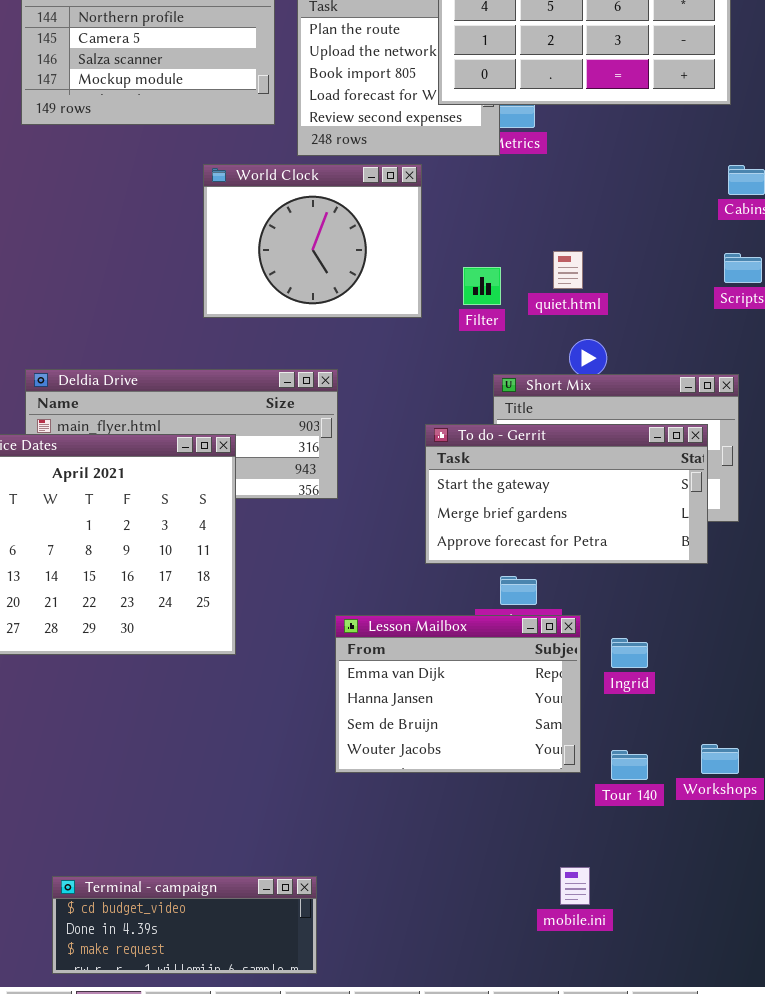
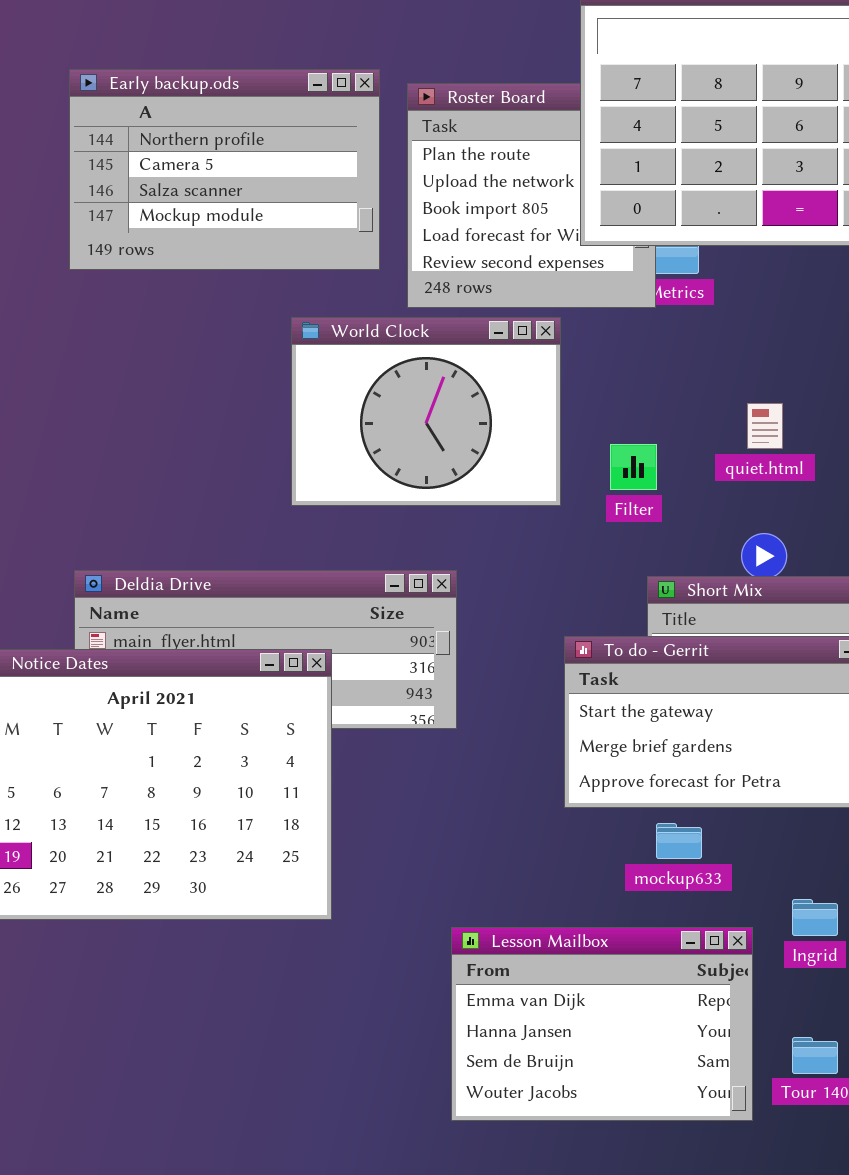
quiet.html: [553,251,583,289] -> [747,403,783,449], moved
Lesson Mailbox: [335,615,581,773] -> [451,927,753,1121], moved

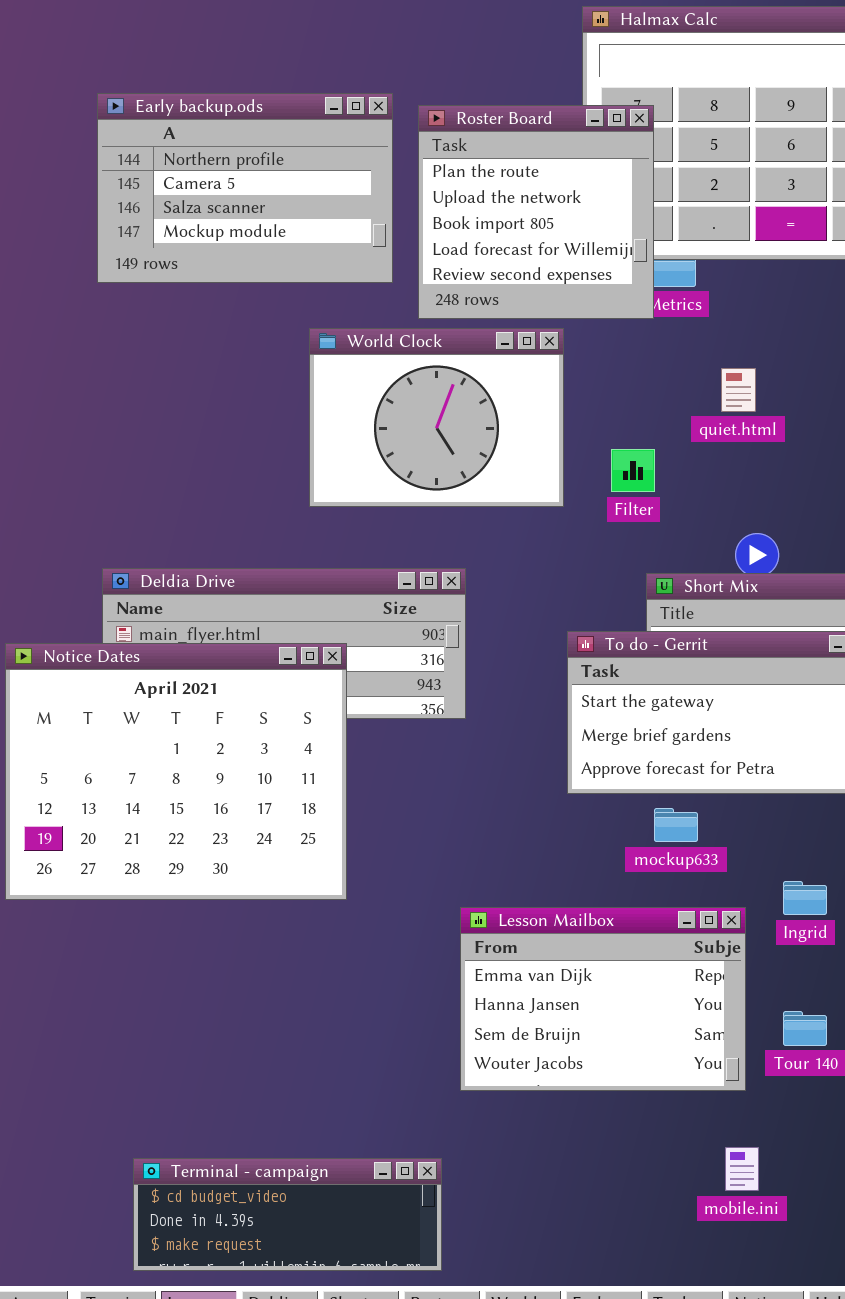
Roster Board: [407,83,656,308] -> [418,105,654,319], raised
quiet.html: [747,403,783,449] -> [721,368,756,412], moved

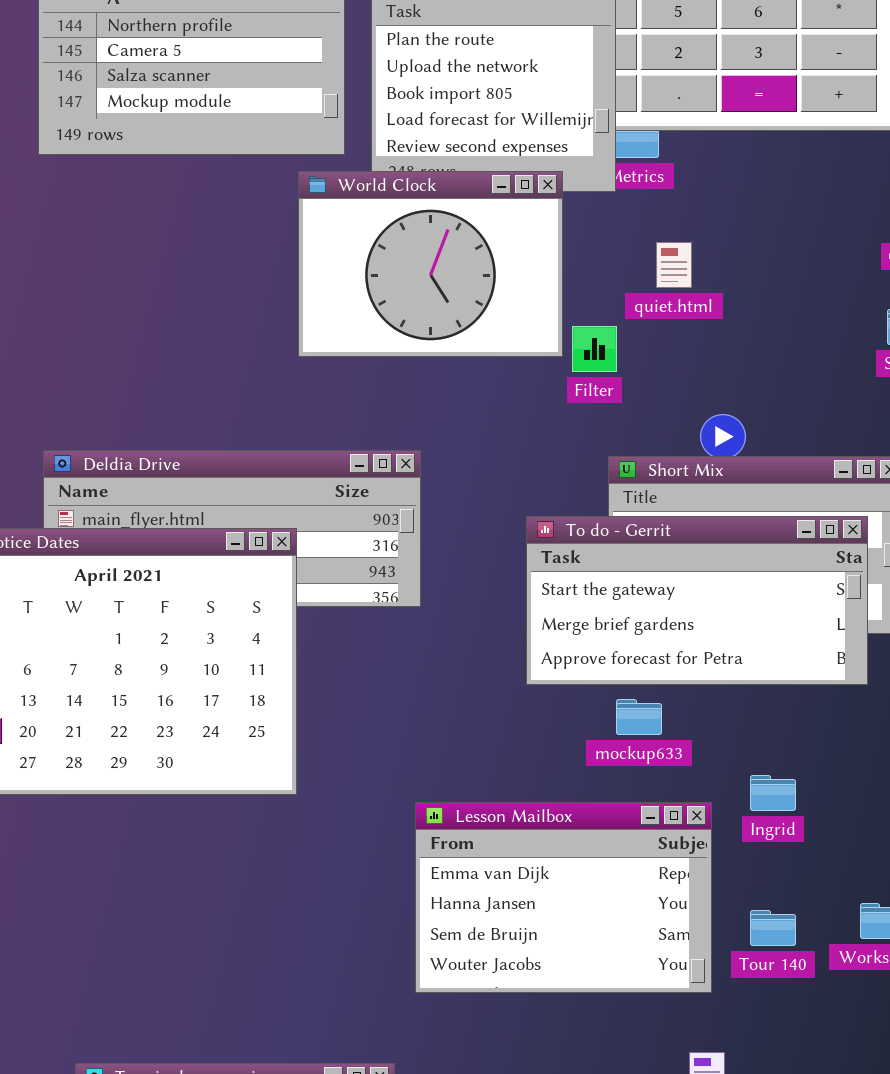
World Clock: [309,328,564,507] -> [298,171,563,357], moved
quiet.html: [721,368,756,412] -> [656,242,692,288], moved

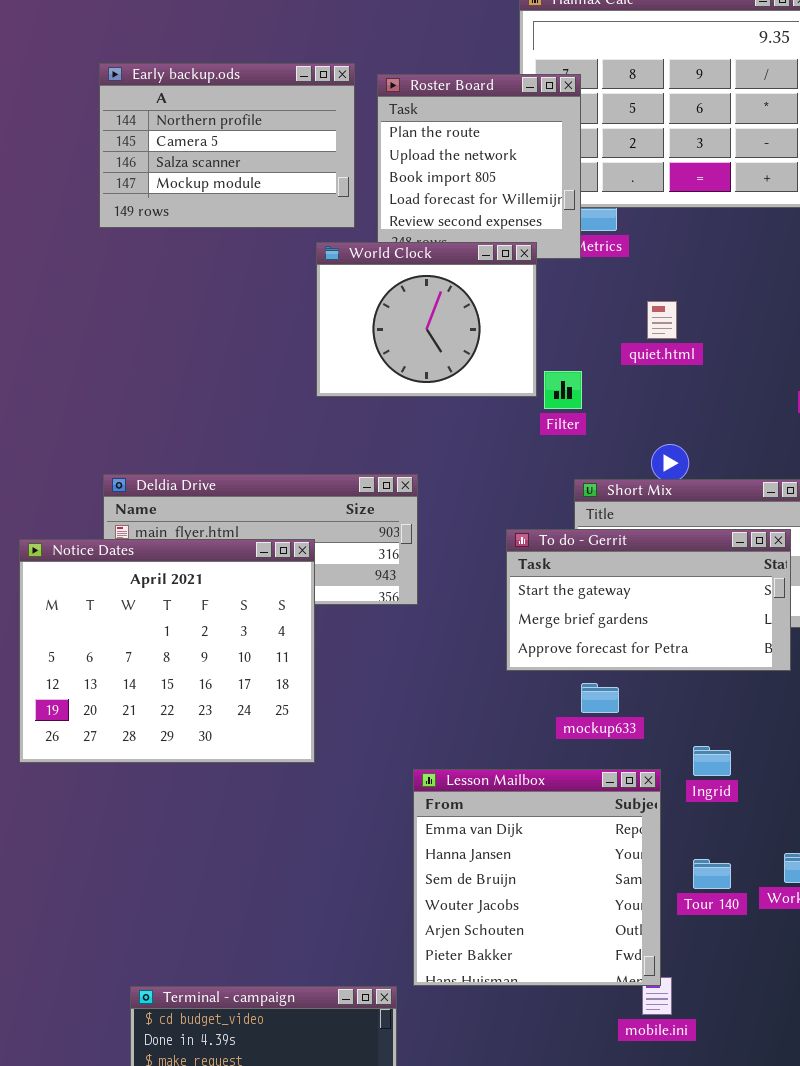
quiet.html: [656,242,692,288] -> [647,301,677,339], moved
Lesson Mailbox: [415,802,712,993] -> [413,769,661,986], resized

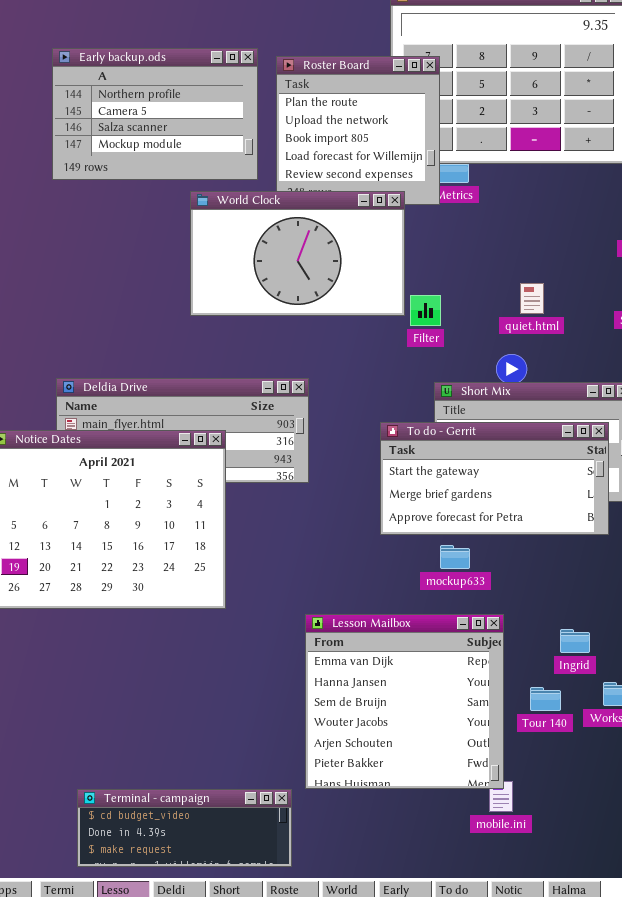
World Clock: [316,242,537,397] -> [190,191,405,316], resized
quiet.html: [647,301,677,339] -> [520,283,544,314], moved
Ingrid: [693,746,731,776] -> [560,629,590,653], moved

